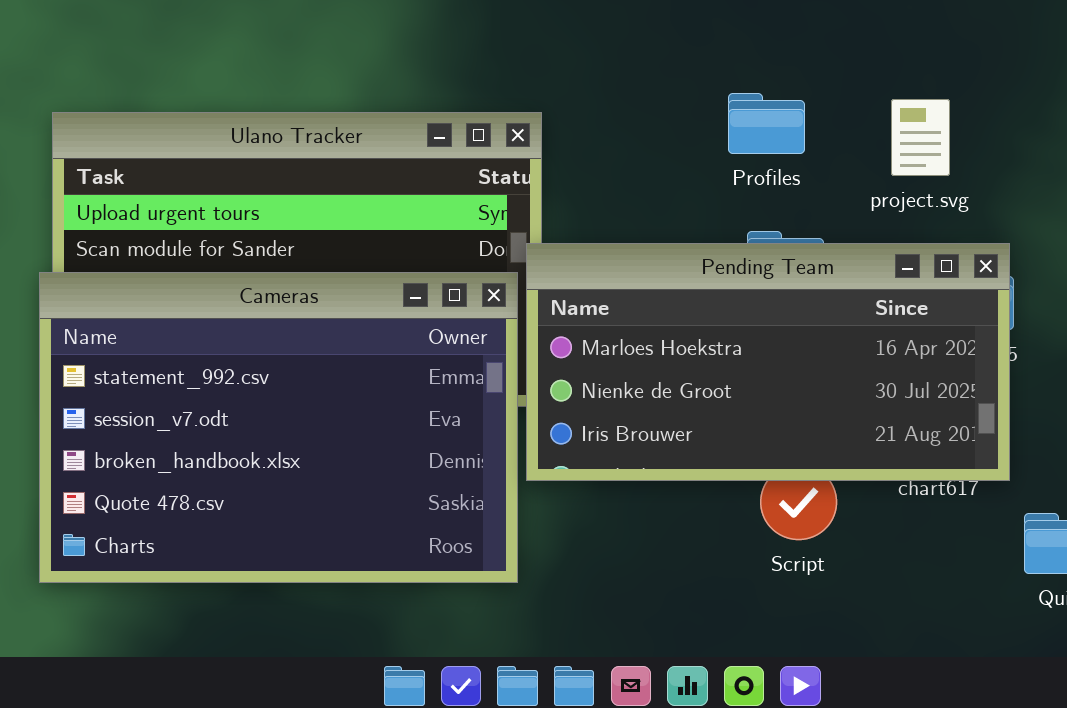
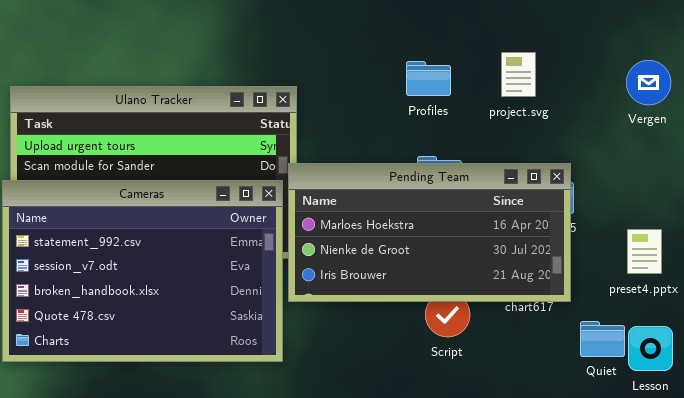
Profiles: [728,93,805,154] -> [406,61,451,96], moved
project.svg: [891,99,950,176] -> [501,52,536,97], moved

